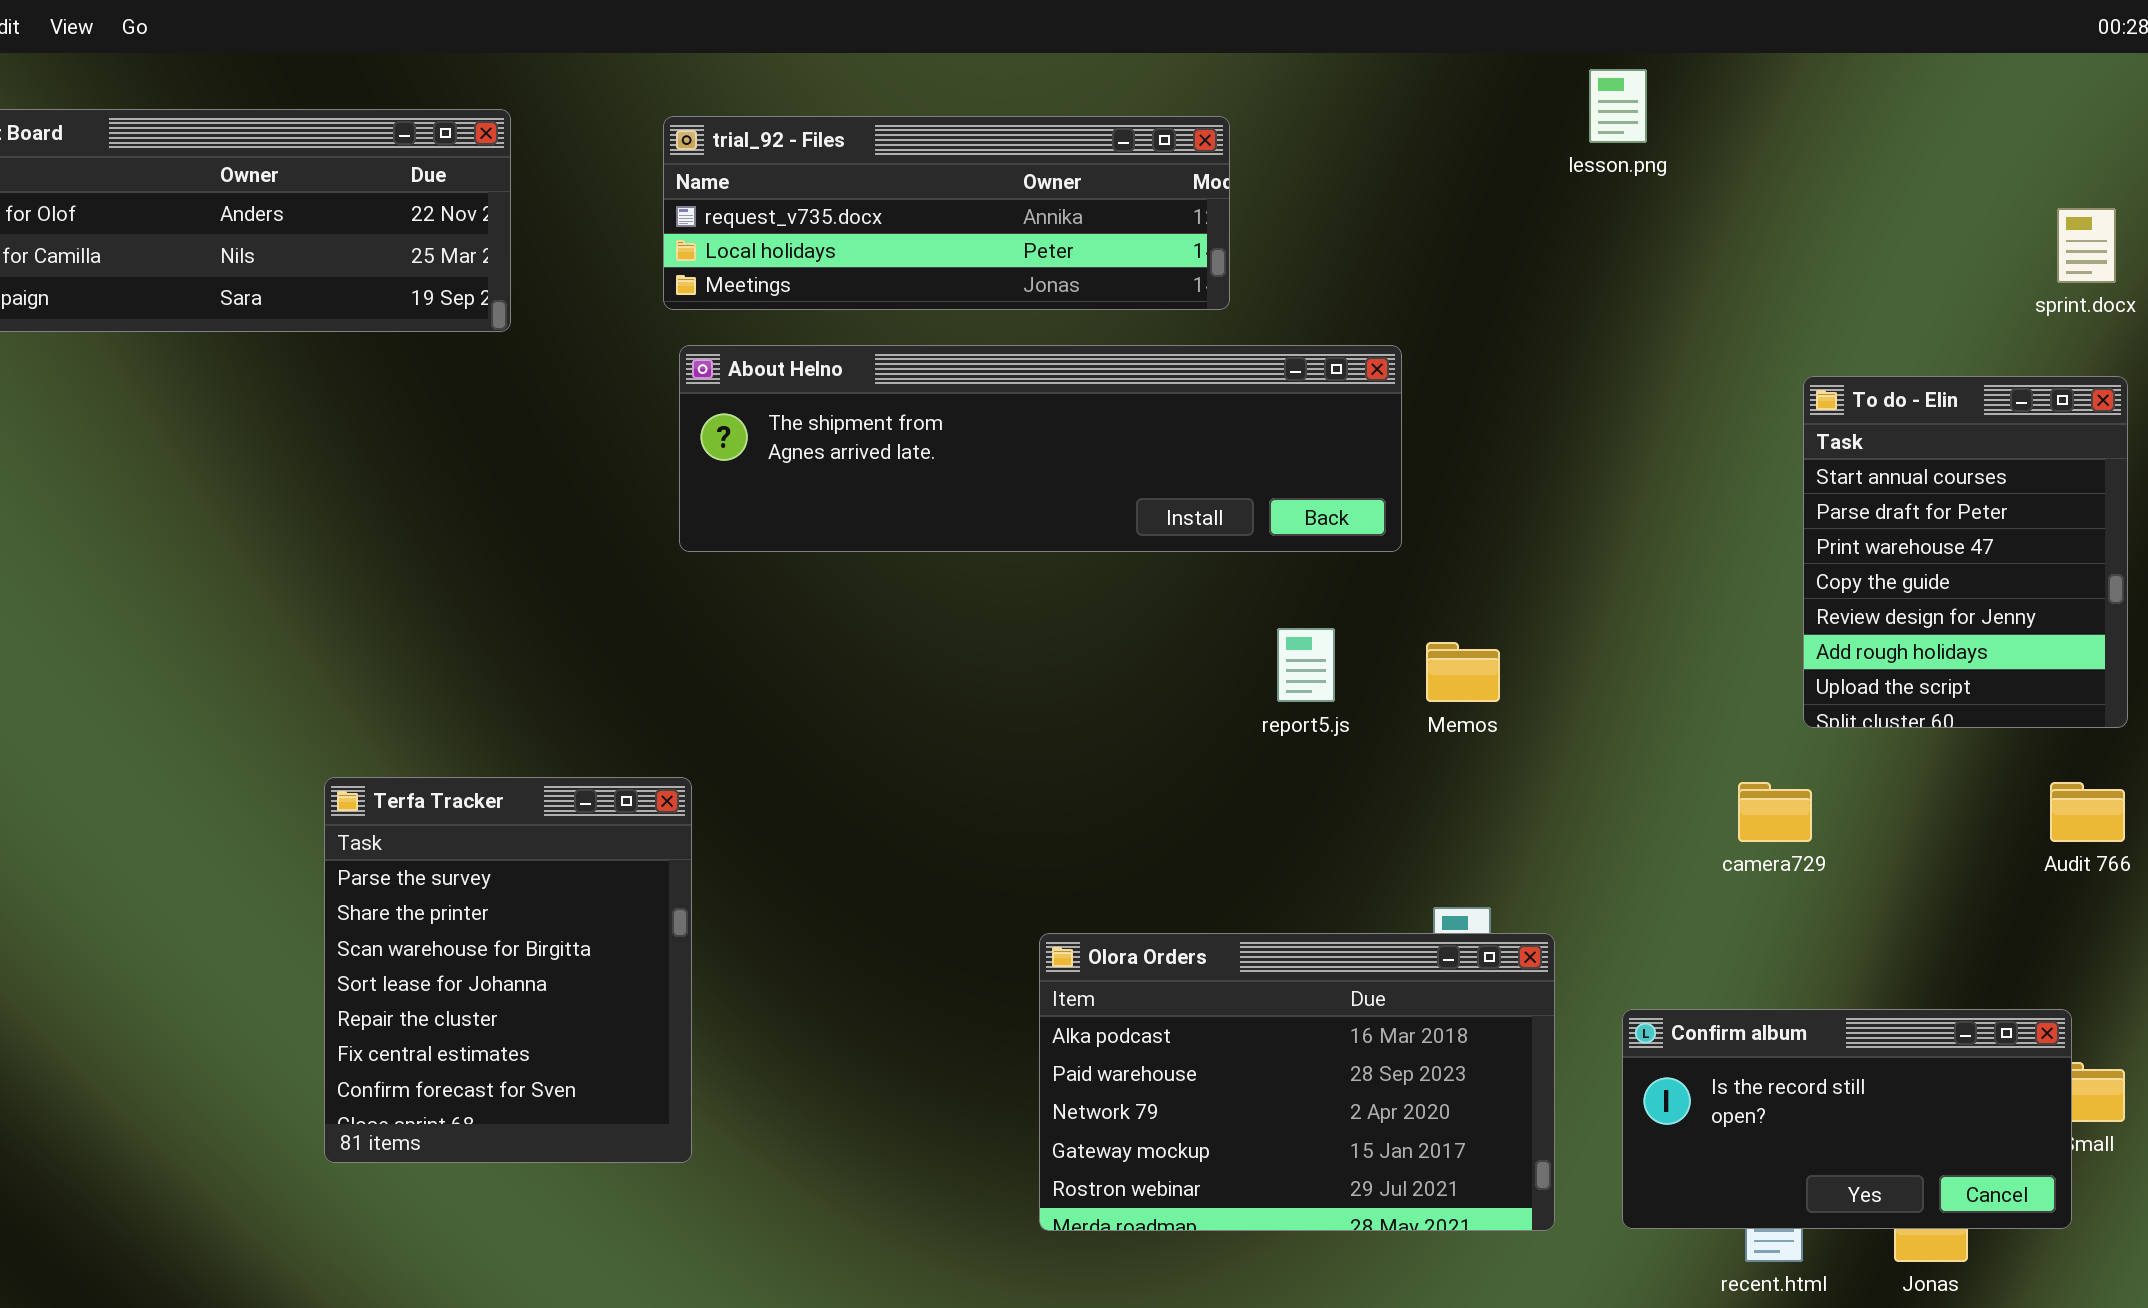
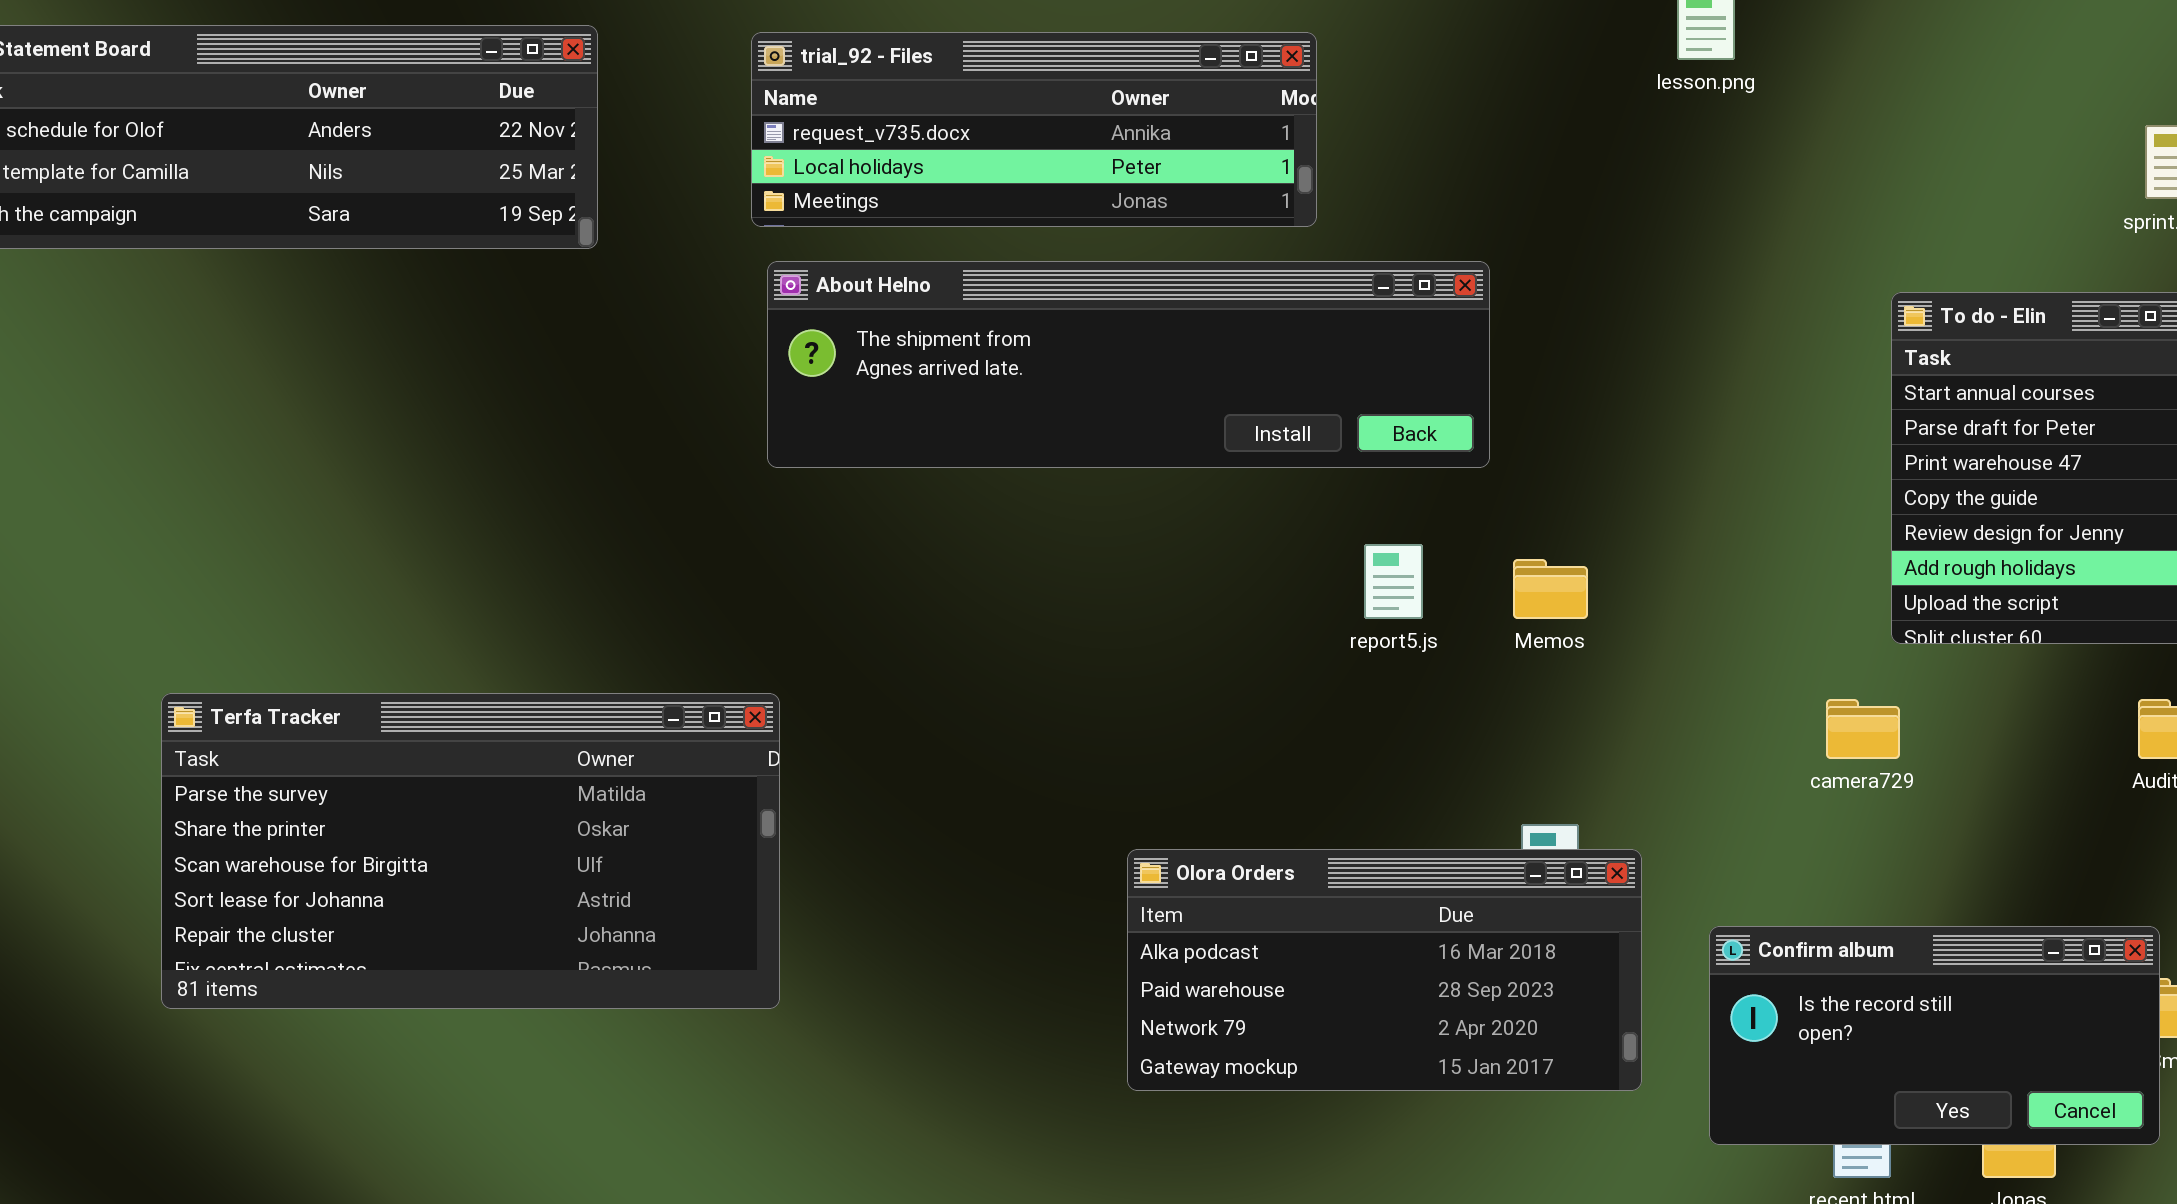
Terfa Tracker: [324,777,692,1163] -> [161,693,780,1009], resized
Olora Orders: [1039,933,1555,1231] -> [1127,849,1642,1091], resized

